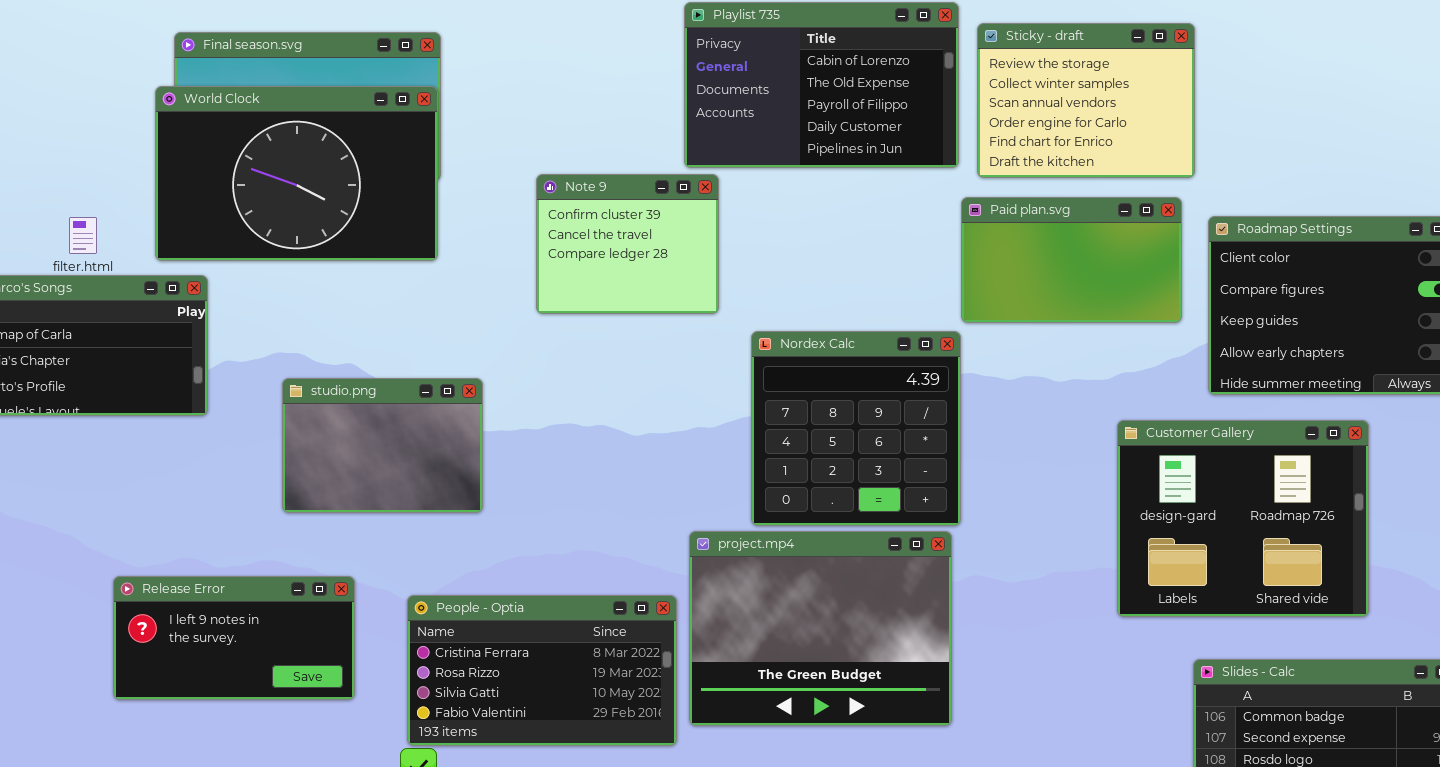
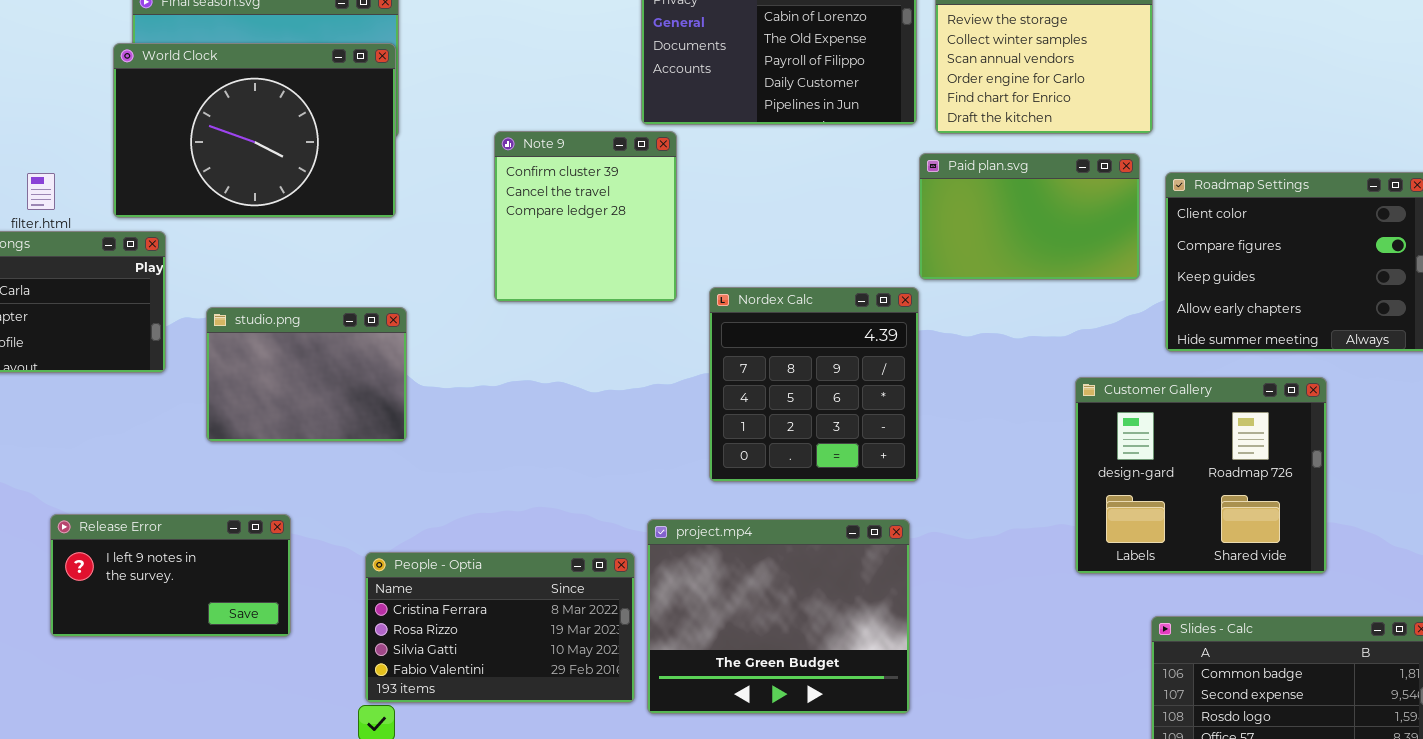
Note 9: [536,174,719,314] -> [494,131,677,302], resized
studio.png: [282,378,483,513] -> [206,307,407,442], moved
project.mp4: [689,531,952,726] -> [647,519,910,714], moved
Release Error: [113,576,355,700] -> [50,514,291,637], moved

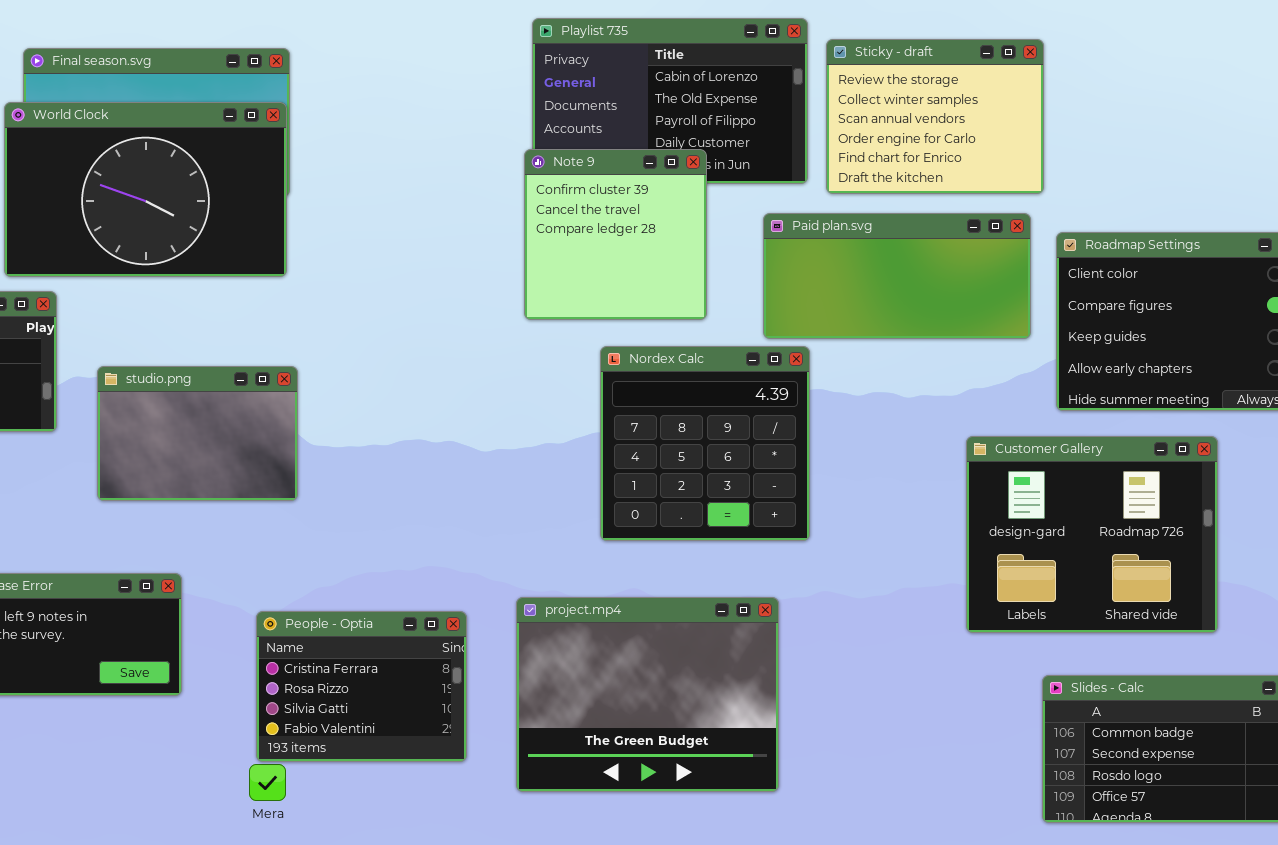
Note 9: [494,131,677,302] -> [524,149,707,320], moved
Paid plan.svg: [919,153,1140,280] -> [763,213,1031,339], resized
project.mp4: [647,519,910,714] -> [516,597,779,792], moved
People - Optia: [365,552,635,703] -> [256,611,467,762], resized

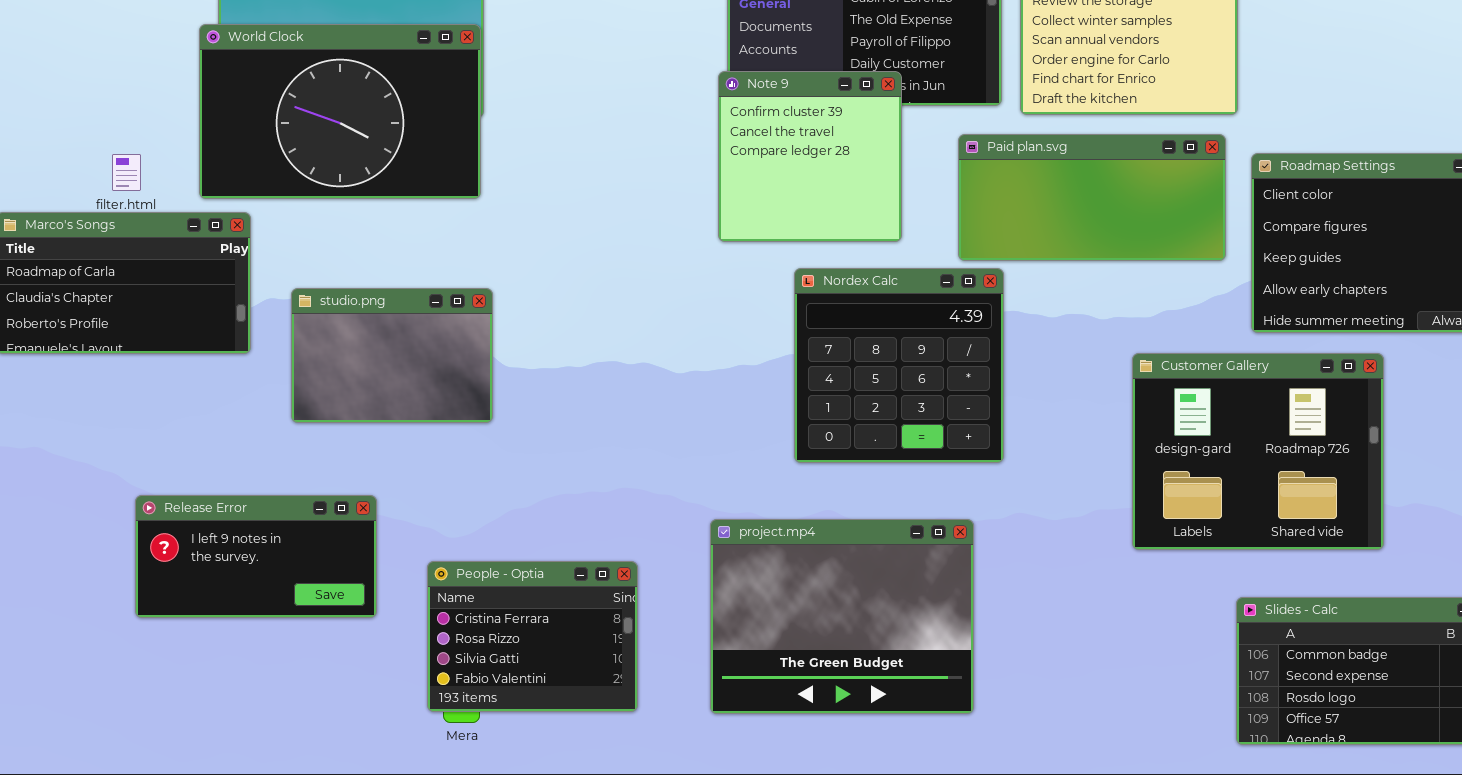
Customer Gallery: [966,436,1218,633] -> [1132,353,1384,550], moved
People - Optia: [256,611,467,762] -> [427,561,638,712], moved

